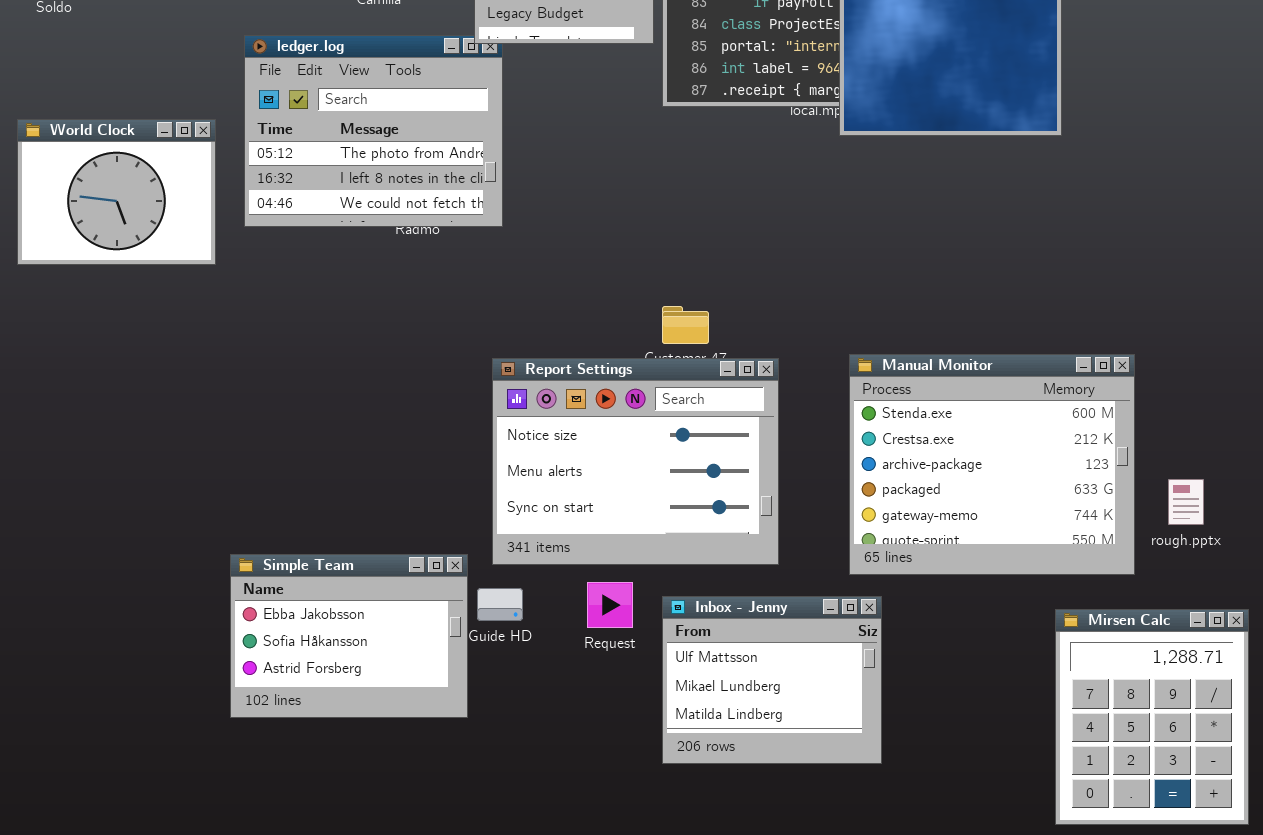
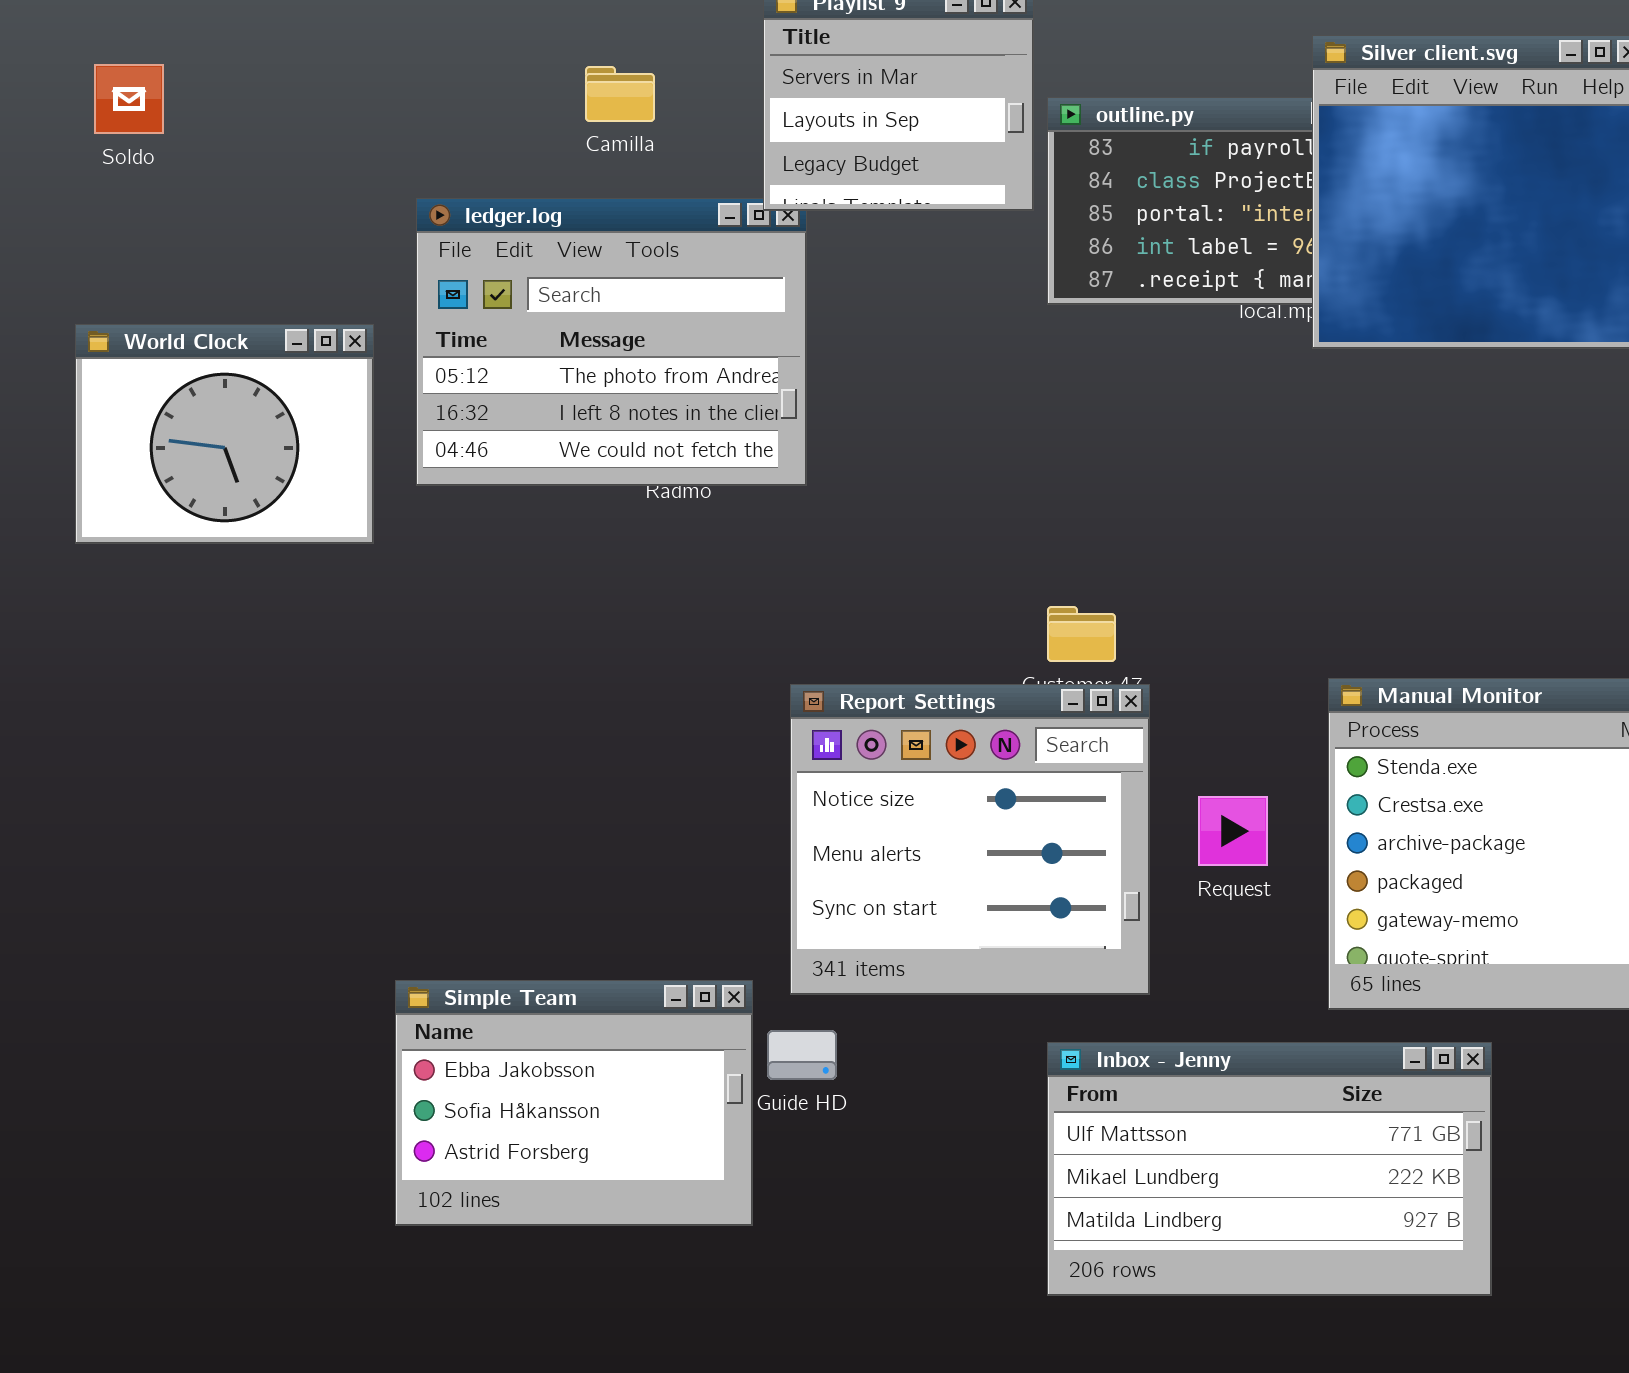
Report Settings: [492,358,779,565] -> [790,684,1150,995], resized
Request: [587,582,633,628] -> [1198,796,1268,866], moved
Inbox - Jenny: [662,596,882,764] -> [1047,1042,1492,1296], resized

